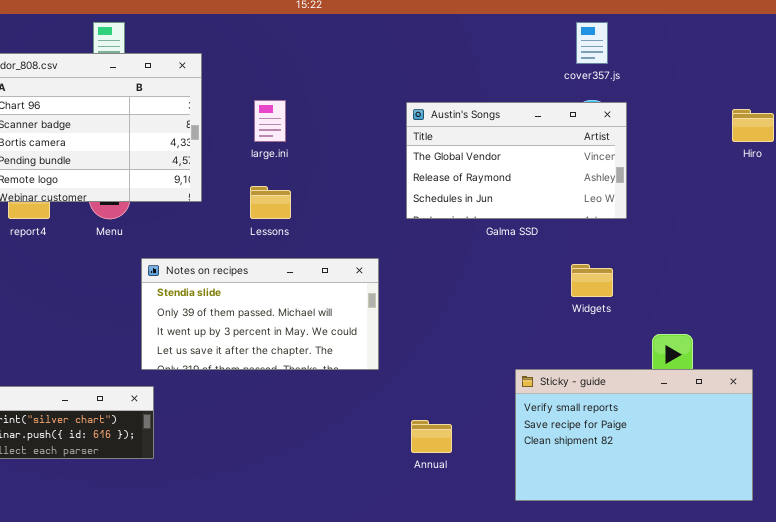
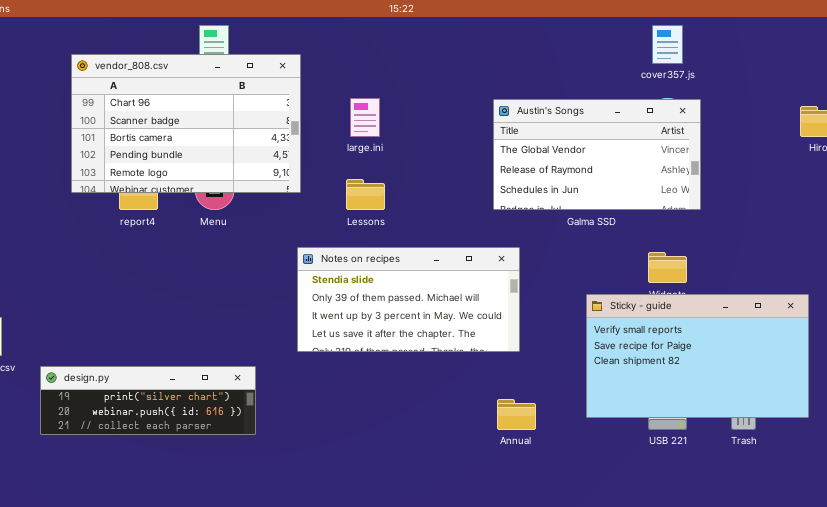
Notes on recipes: [141,258,379,370] -> [297,247,520,352], moved
Sticky - guide: [515,369,753,501] -> [586,294,809,418], moved

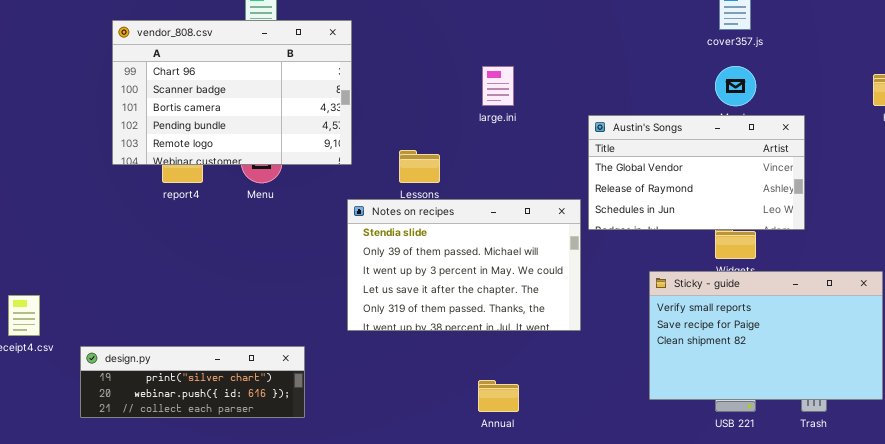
large.ini: [350,98,380,137] -> [482,66,514,106], moved
Austin's Songs: [493,99,701,210] -> [588,115,805,230], moved
Notes on recipes: [297,247,520,352] -> [347,199,581,331], resized
Annual: [497,399,536,430] -> [478,380,519,412], moved

